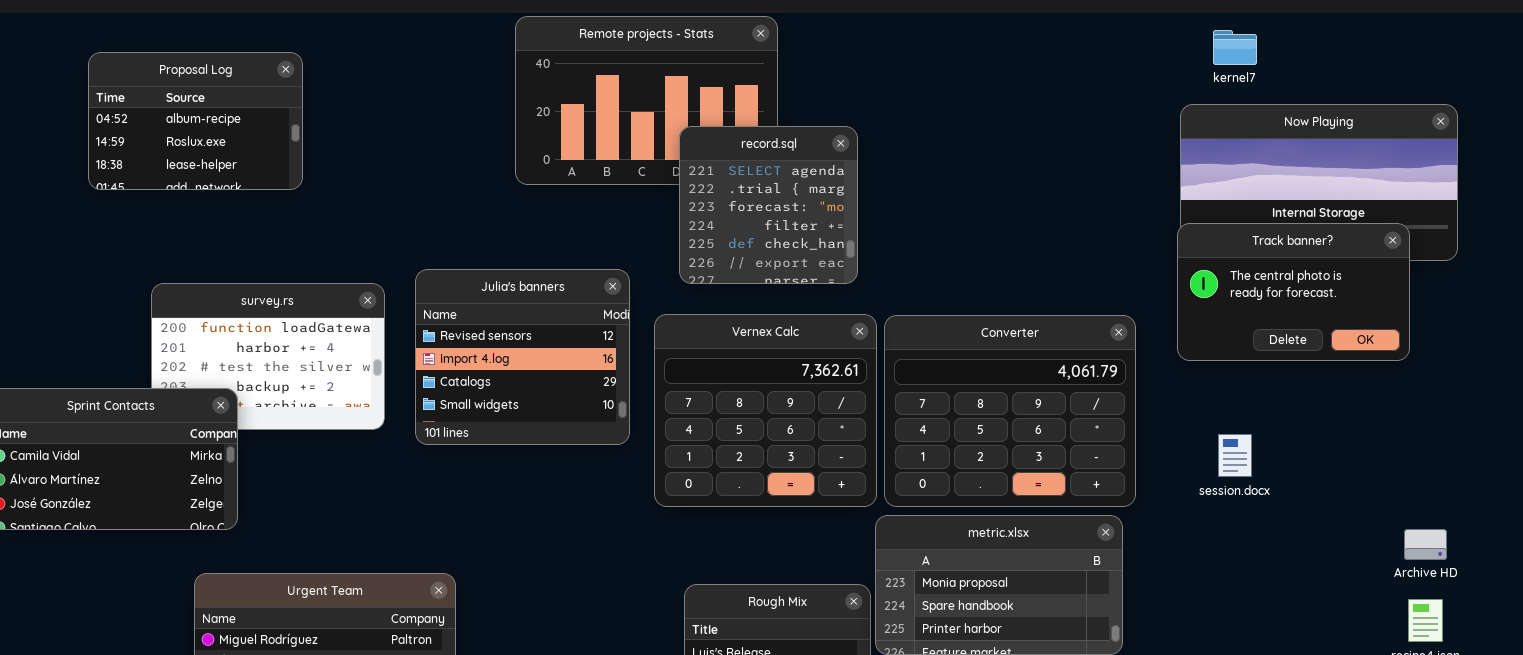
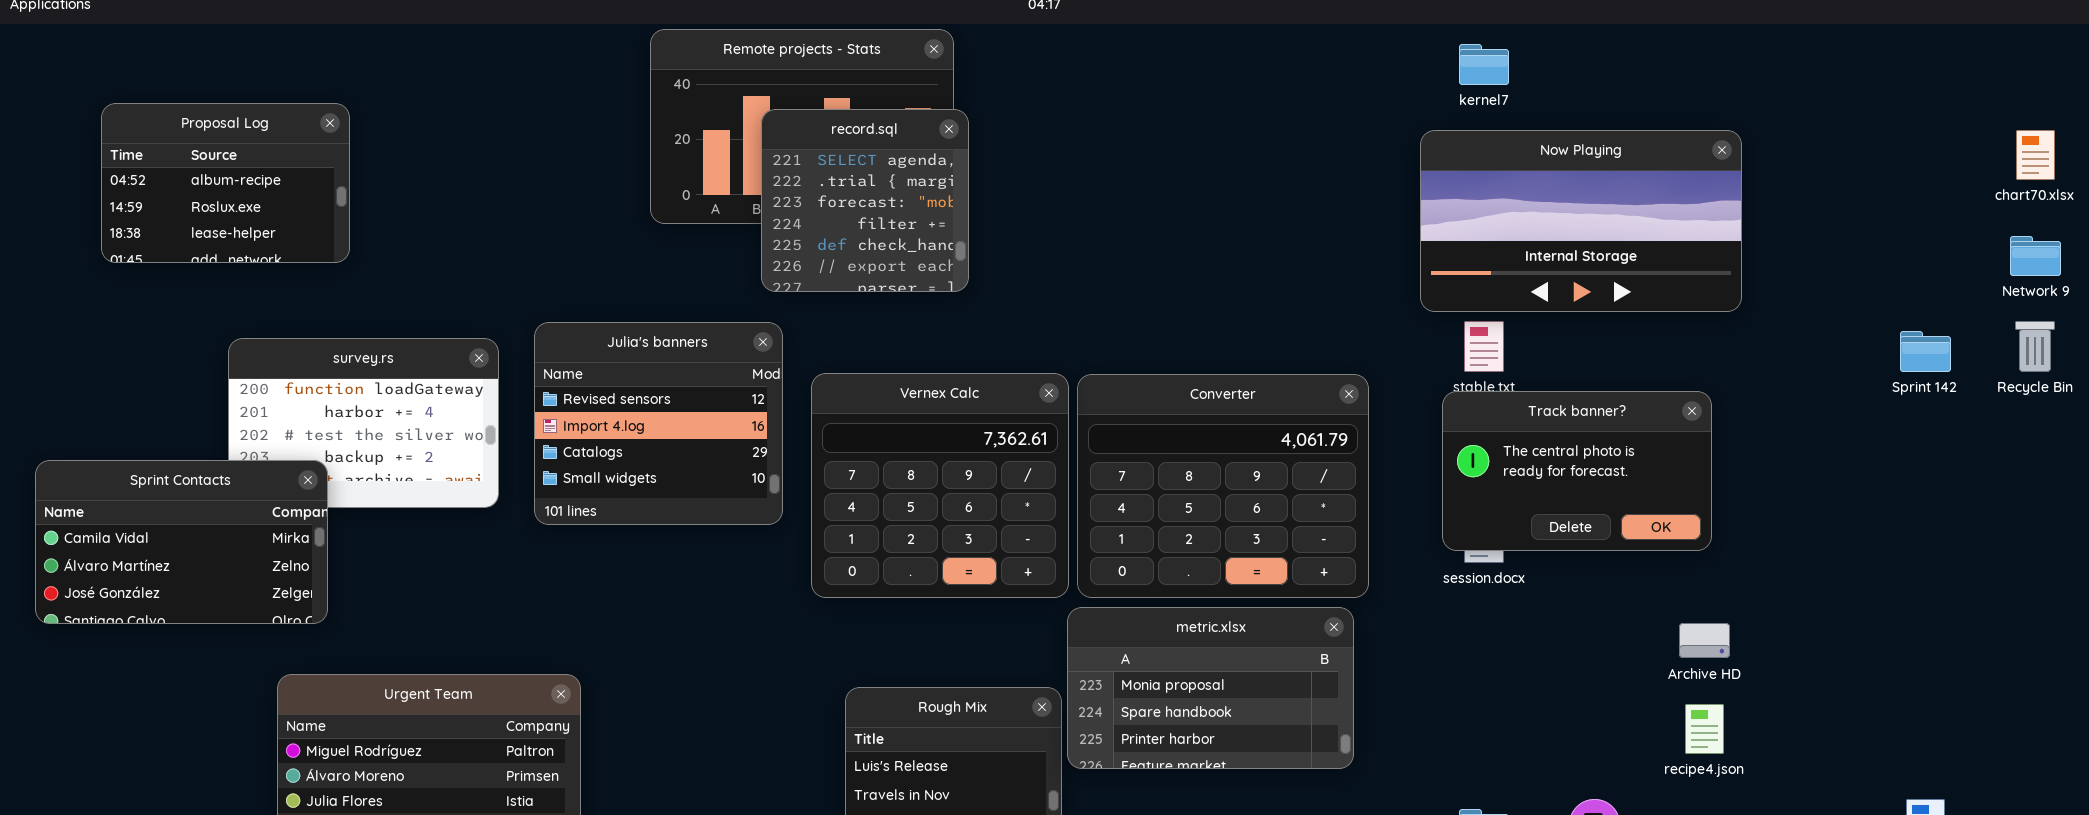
Proposal Log: [88,52,303,190] -> [101,103,350,263], moved
record.sql: [679,126,858,284] -> [761,109,969,292], moved
Track banner?: [1177,223,1410,361] -> [1442,391,1712,551], moved

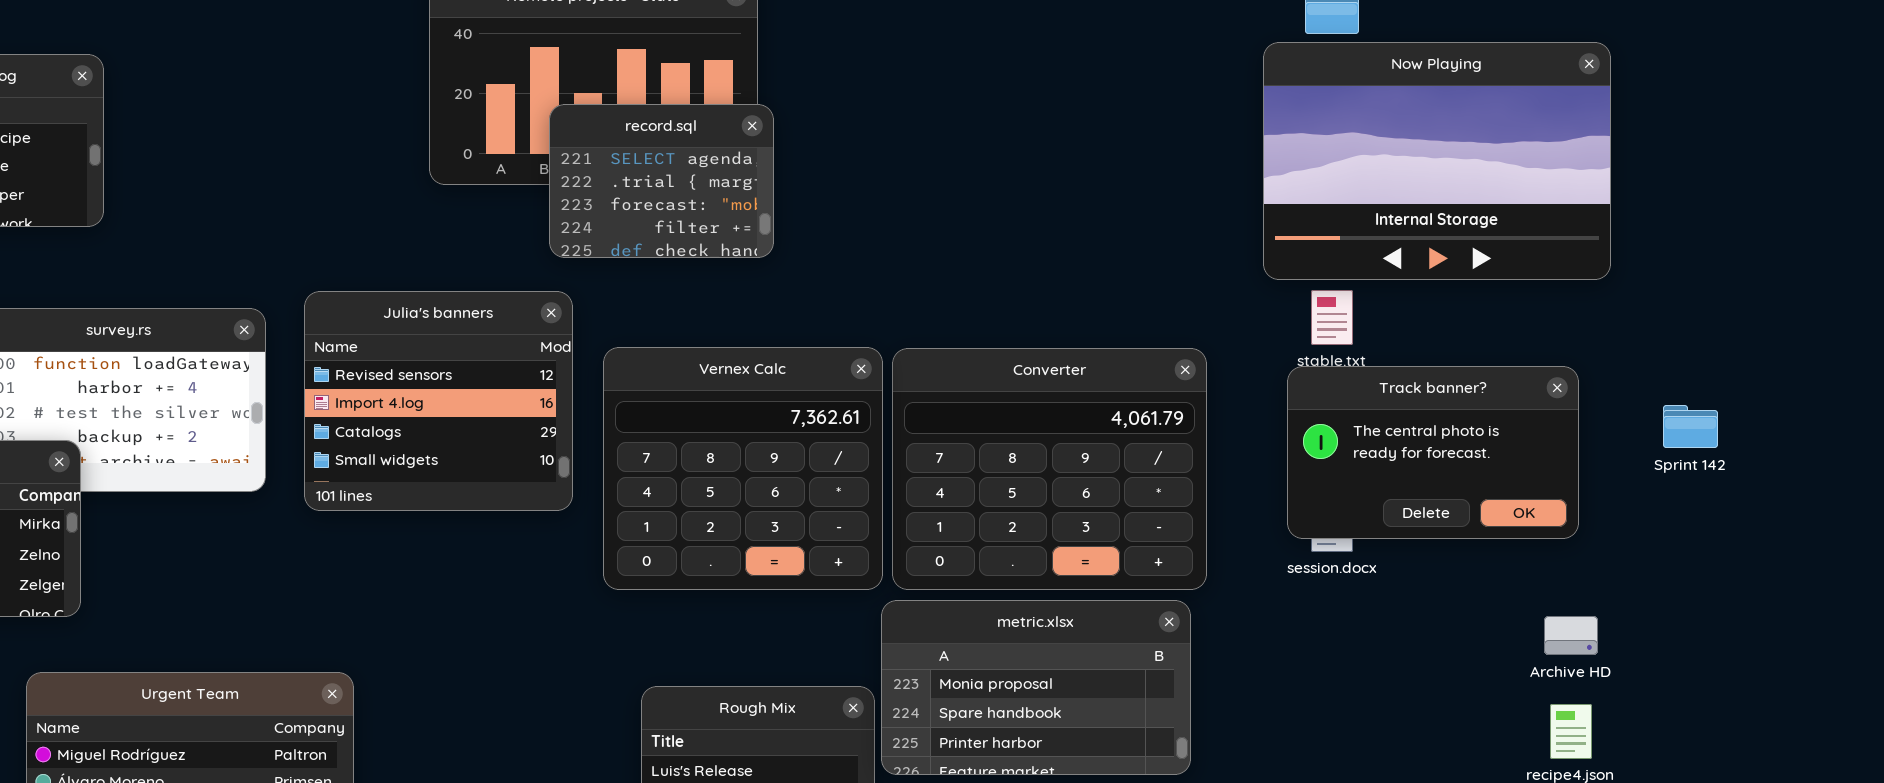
record.sql: [761,109,969,292] -> [549,104,774,258], resized
Now Playing: [1420,130,1742,312] -> [1263,42,1611,280], resized
Sprint 142: [1900,331,1951,372] -> [1663,405,1718,448], moved

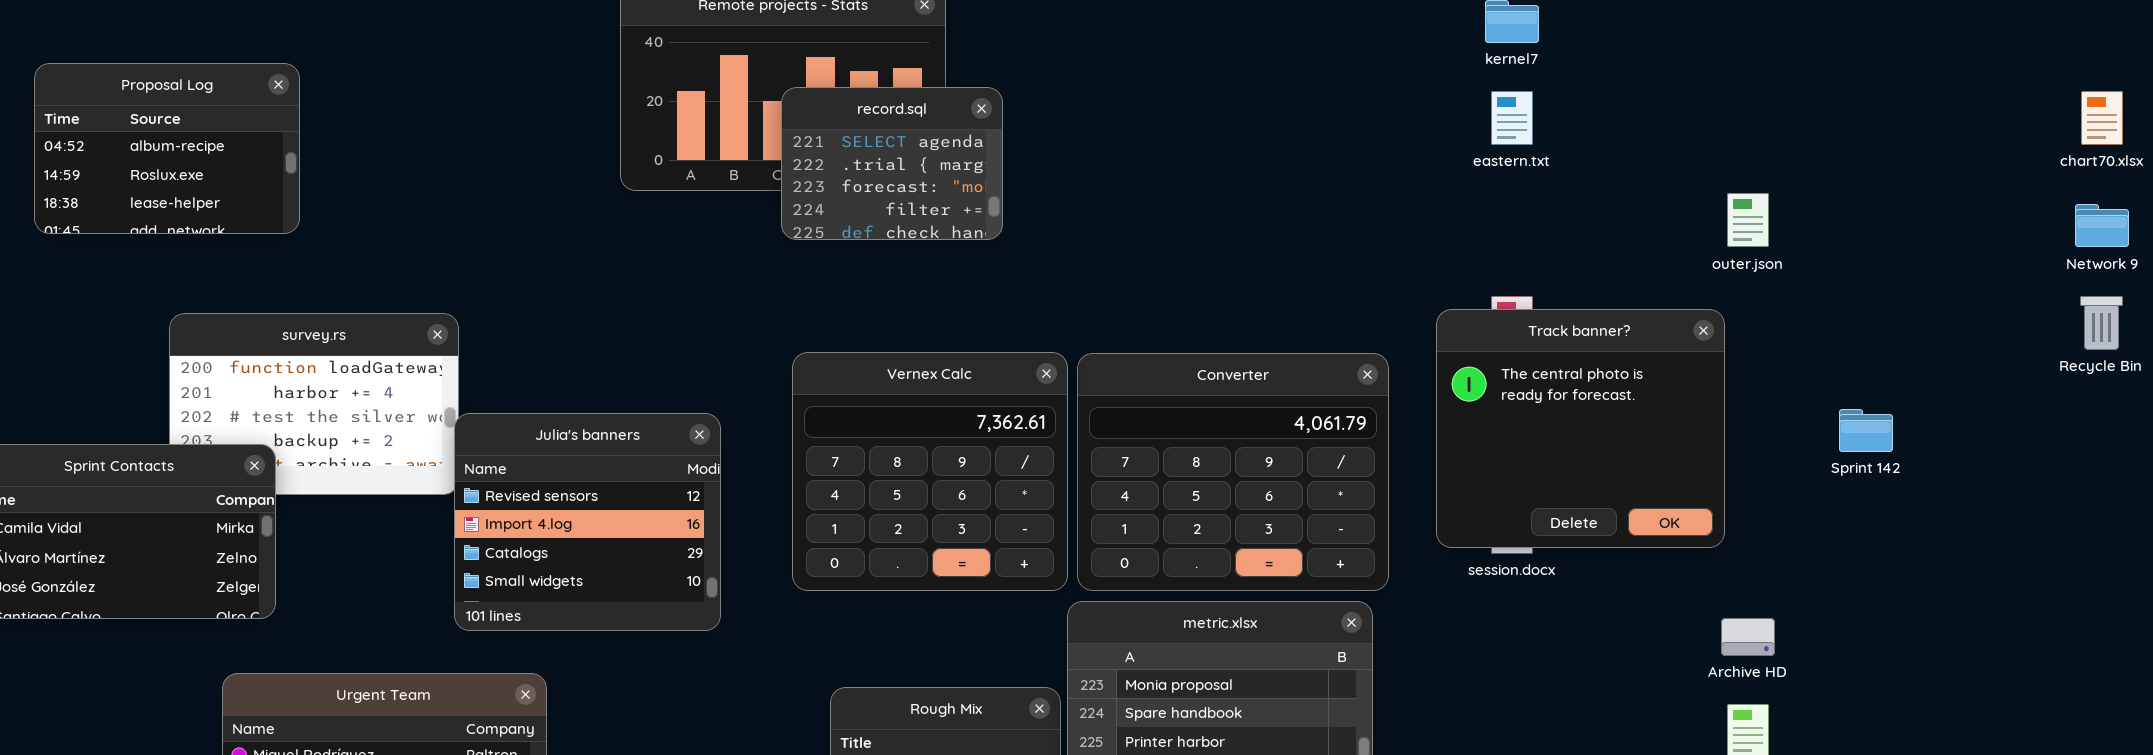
Now Playing: [1263,42,1611,280] -> none, closed
record.sql: [549,104,774,258] -> [781,87,1003,240], moved
Julia's banners: [304,291,573,511] -> [454,413,721,631], moved
Track banner?: [1287,366,1579,539] -> [1436,309,1725,548], moved, resized

